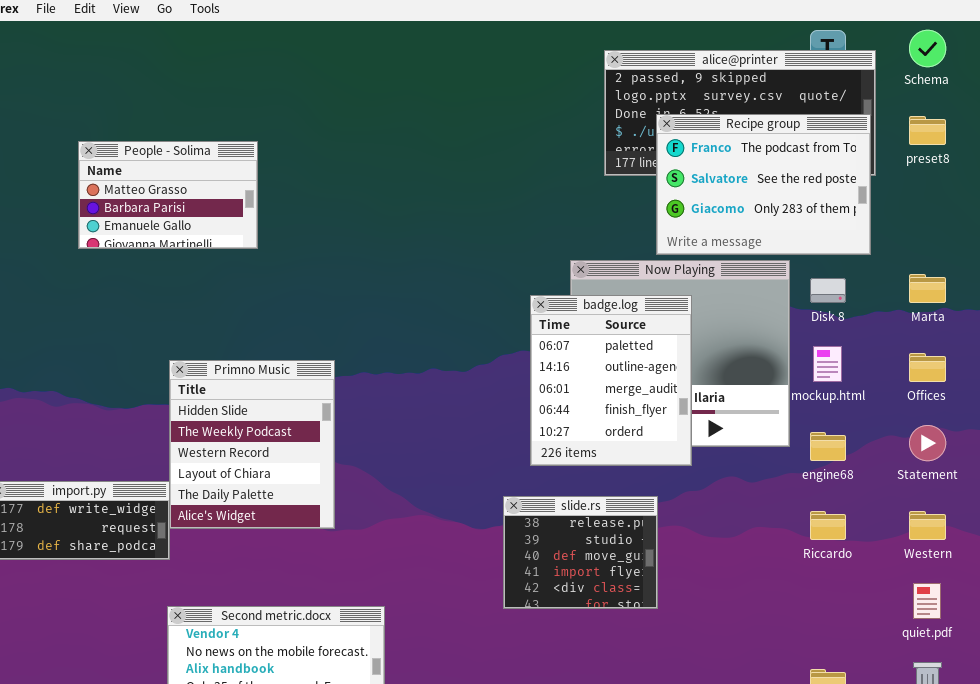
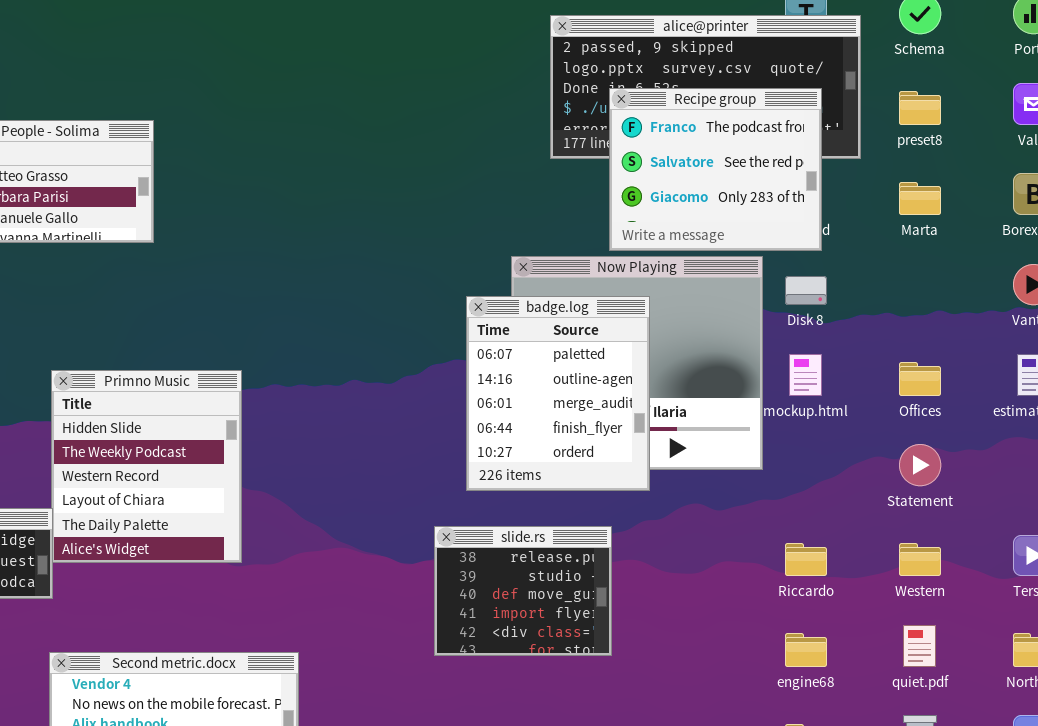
Recipe group: [656,114,871,255] -> [609,88,822,251], resized
Marta: [909,274,946,303] -> [899,182,941,215], moved
engine68: [810,432,846,461] -> [785,633,827,667], moved

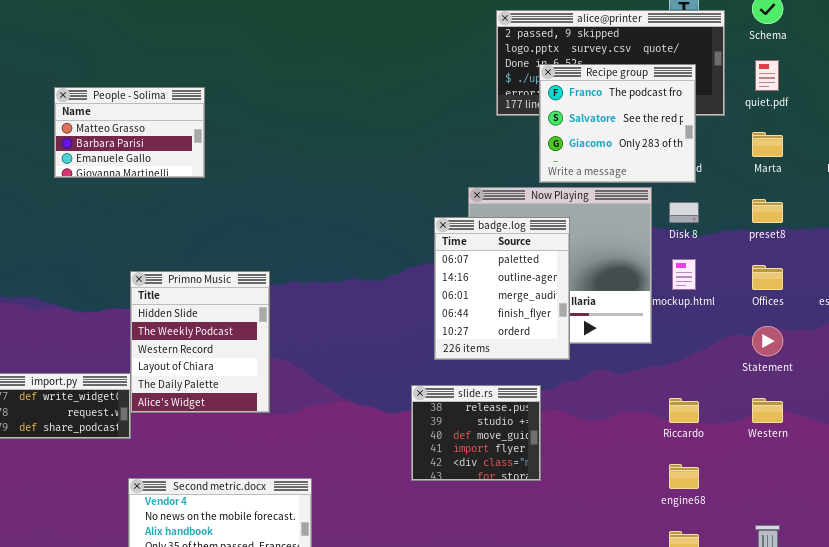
preset8: [899,91,941,125] -> [752,199,783,223], moved
quiet.pdf: [903,625,936,667] -> [755,60,779,91], moved

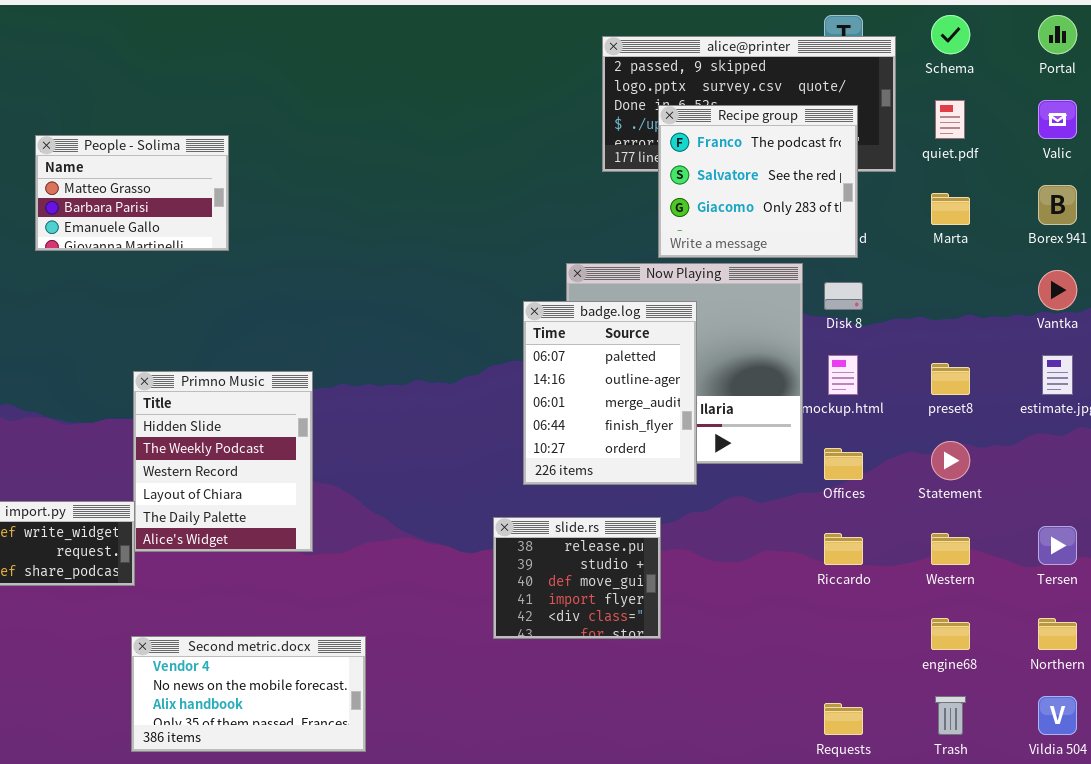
preset8: [752,199,783,223] -> [931,363,970,395], moved
Offices: [752,265,783,290] -> [824,448,863,480], moved
engine68: [669,464,699,489] -> [931,618,970,650], moved

